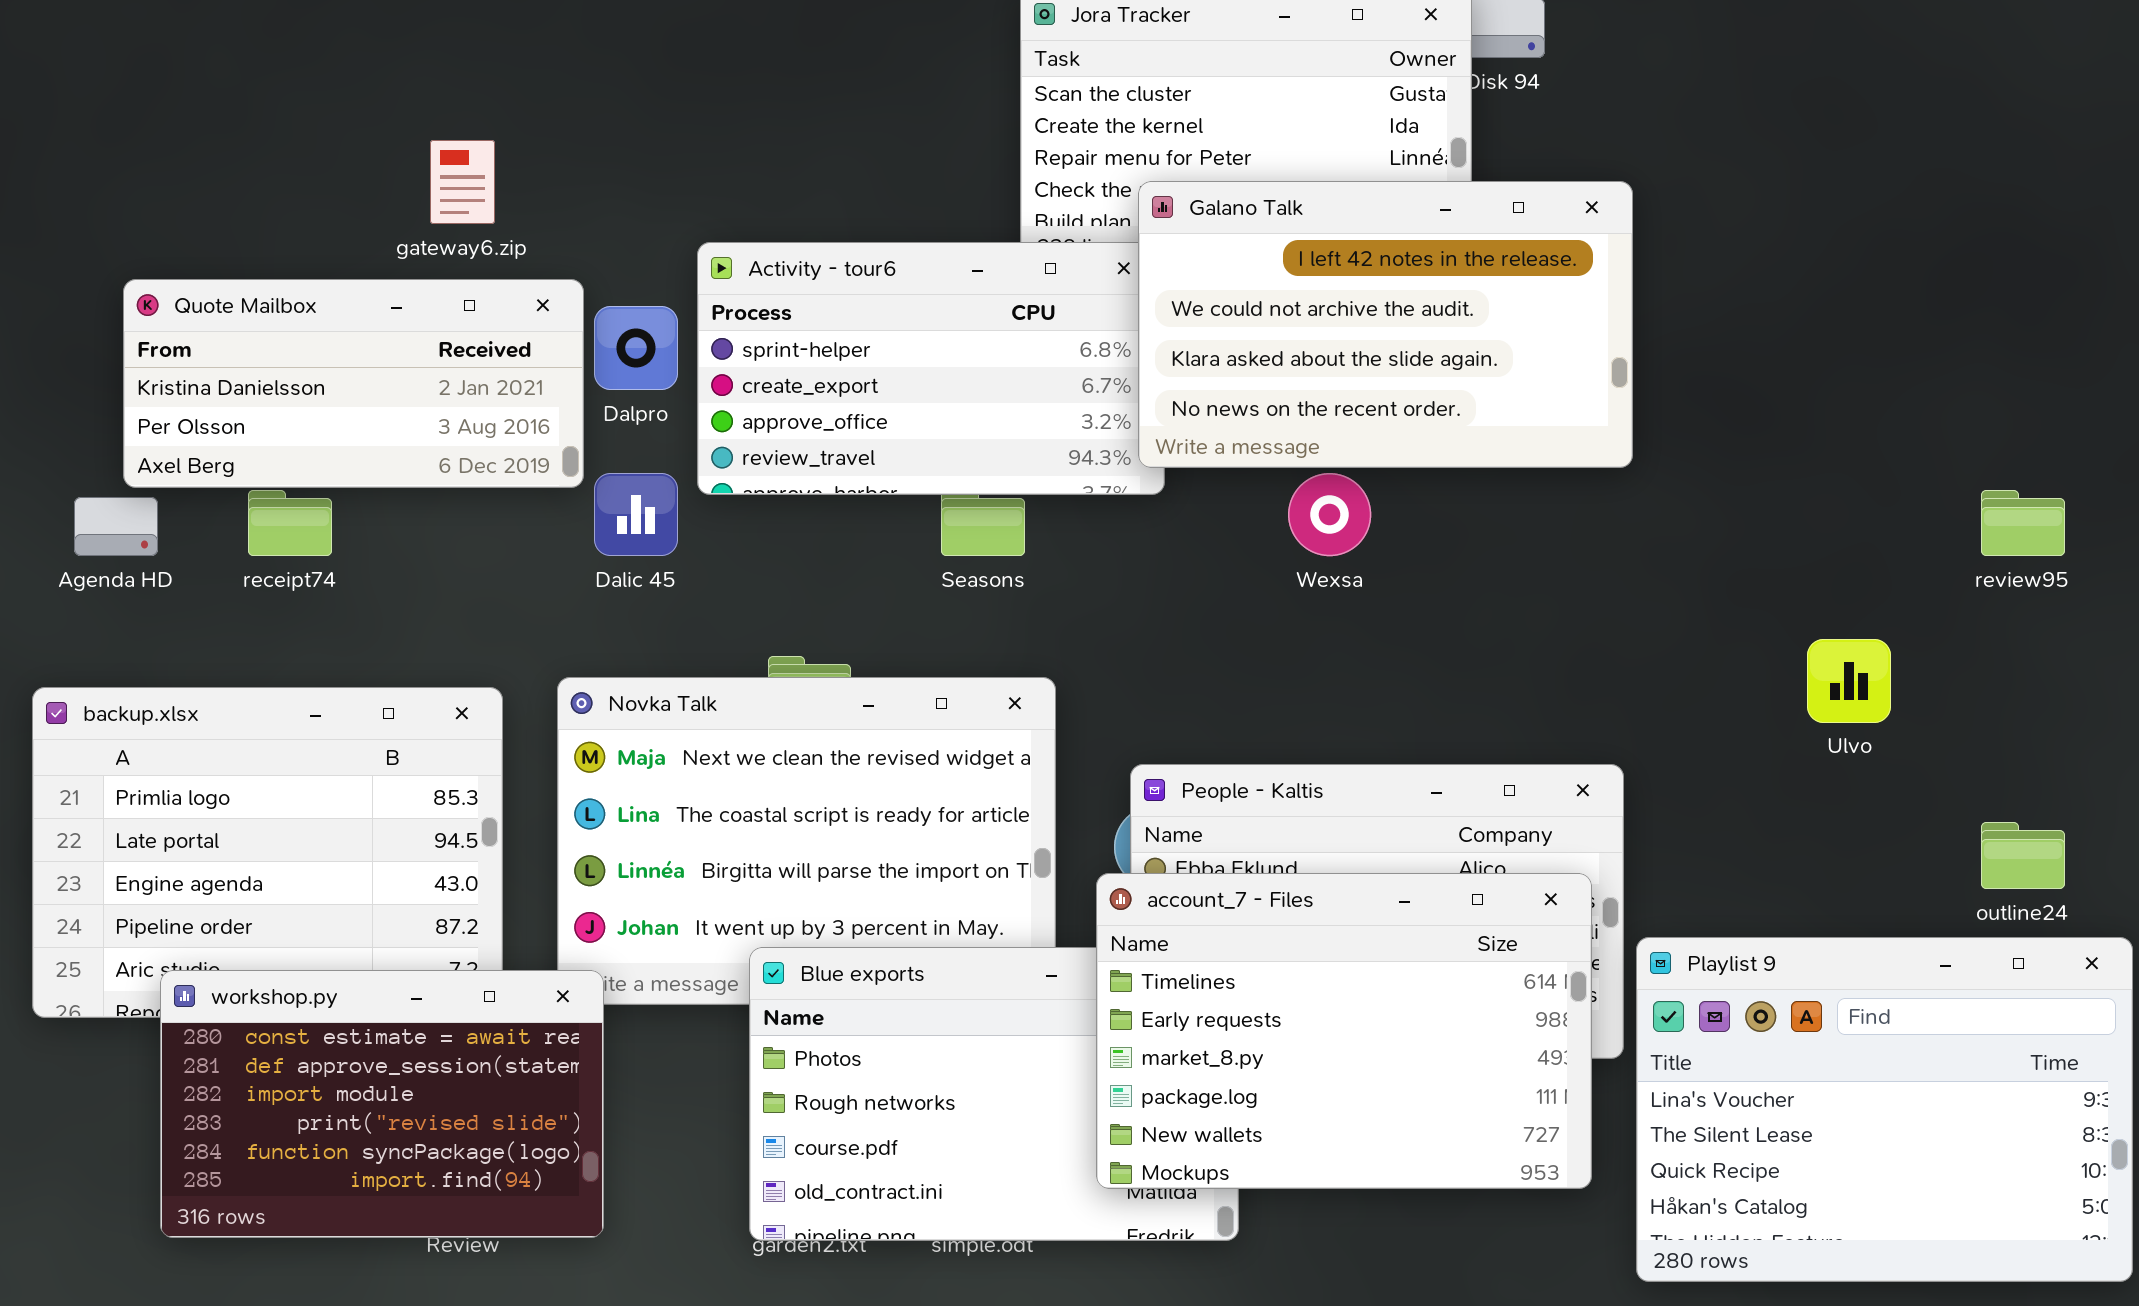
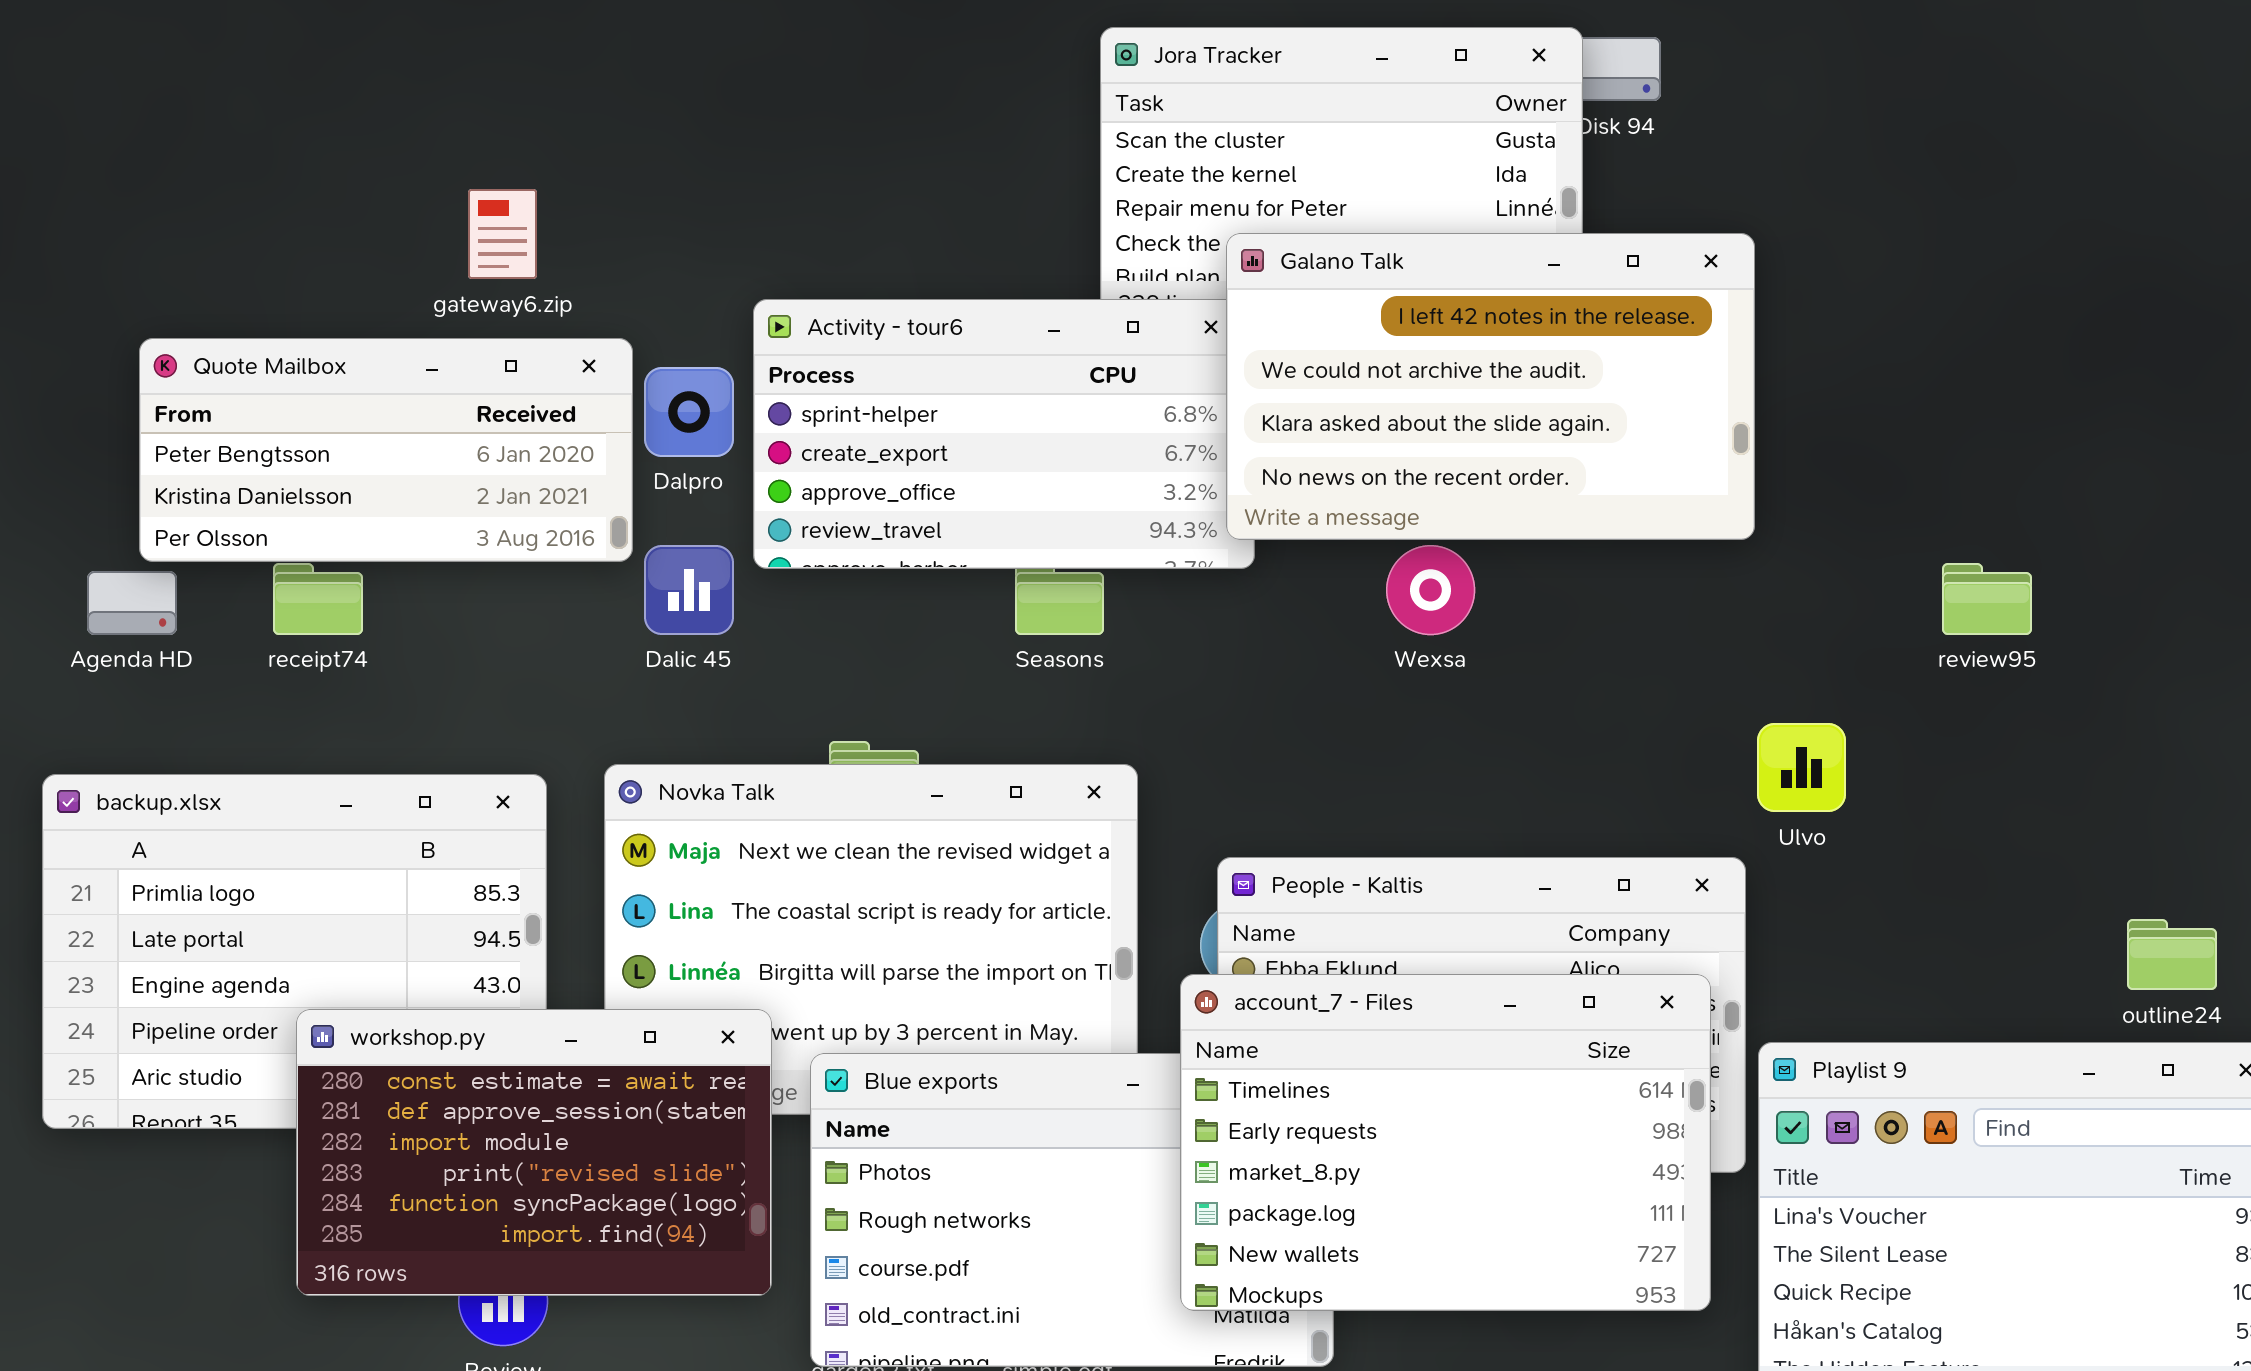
Quote Mailbox: [123,279,584,488] -> [139,338,633,562], scrolled up 1 row
review95: [1981,490,2065,556] -> [1942,563,2032,635], moved
Ulvo: [1807,639,1891,723] -> [1757,723,1846,812], moved
workshop.py: [160,970,604,1238] -> [296,1009,772,1296], moved

